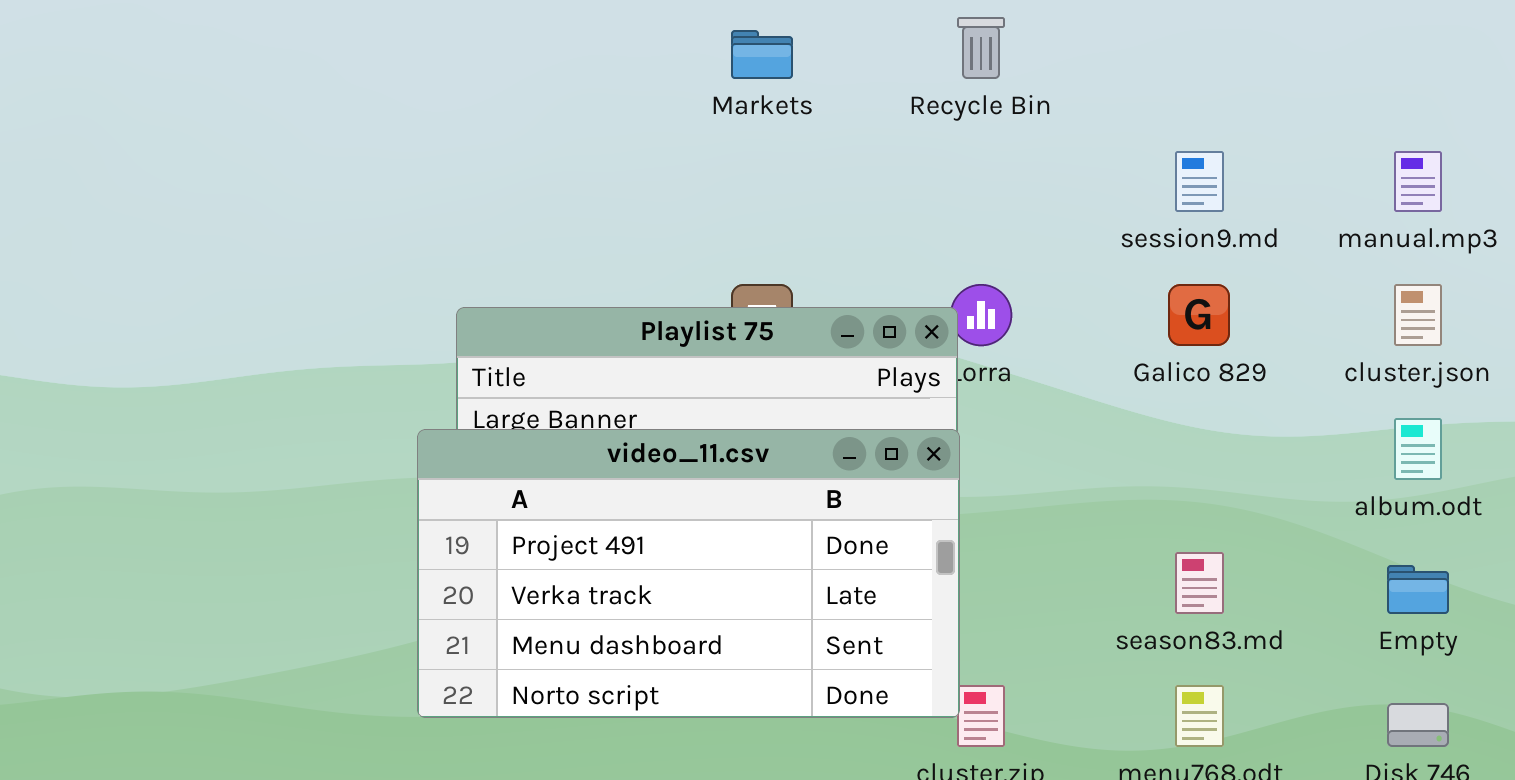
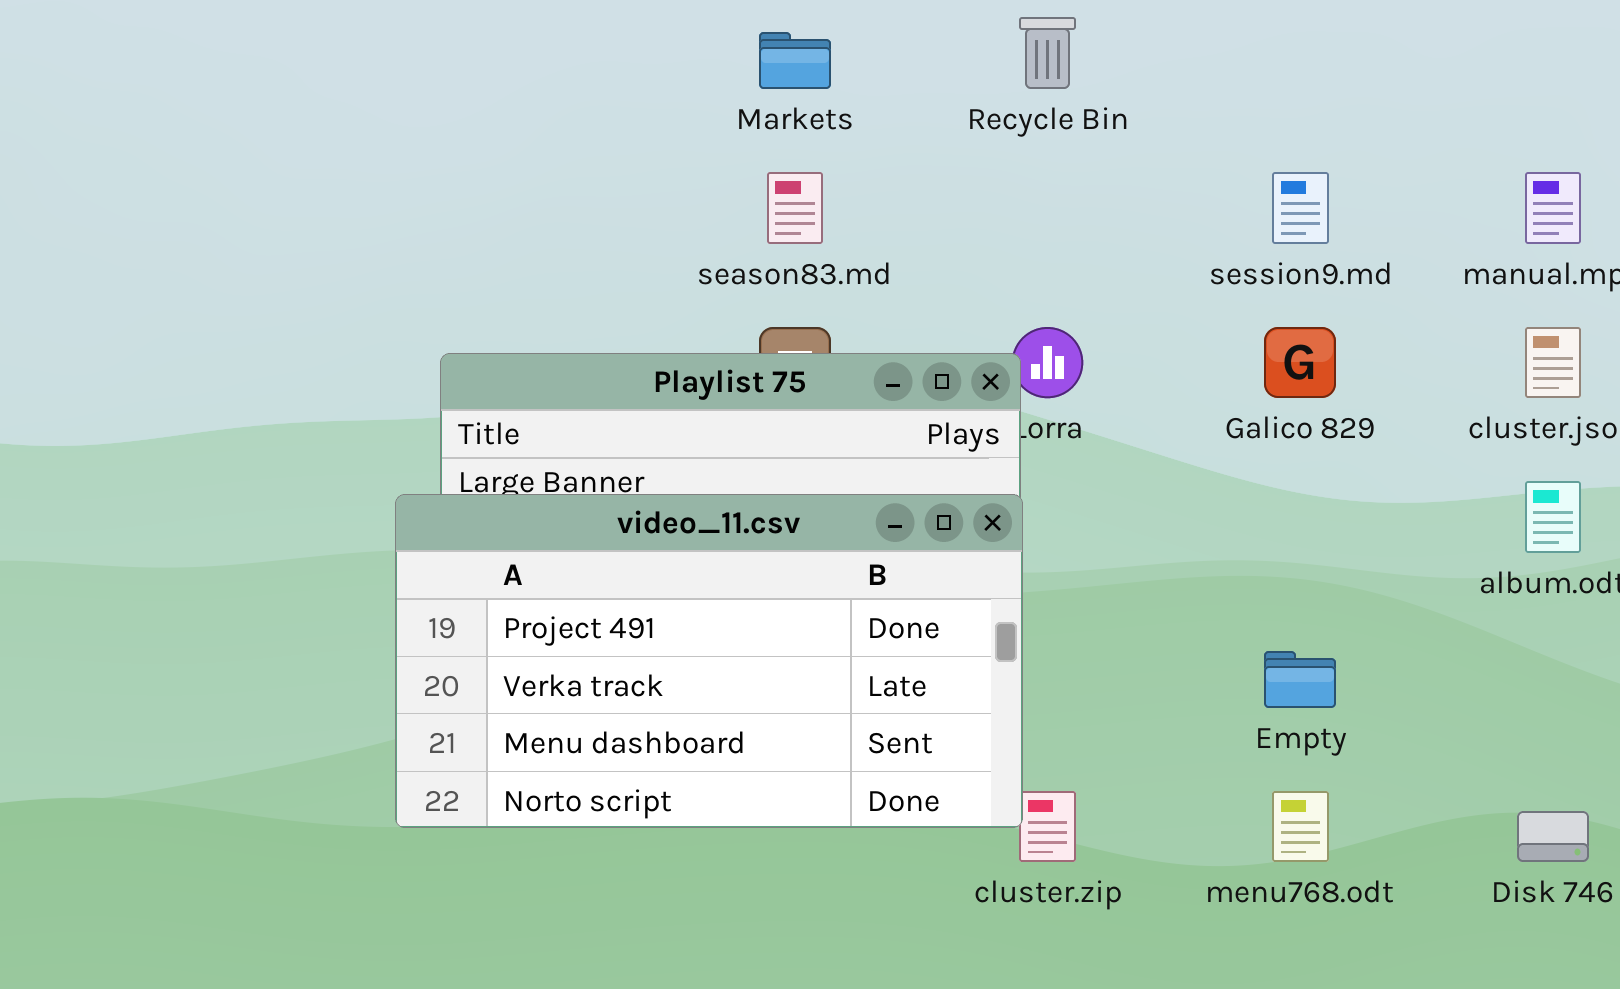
season83.md: [1175,552,1224,614] -> [767,172,823,244], moved
Empty: [1387,565,1449,614] -> [1264,651,1336,708], moved

